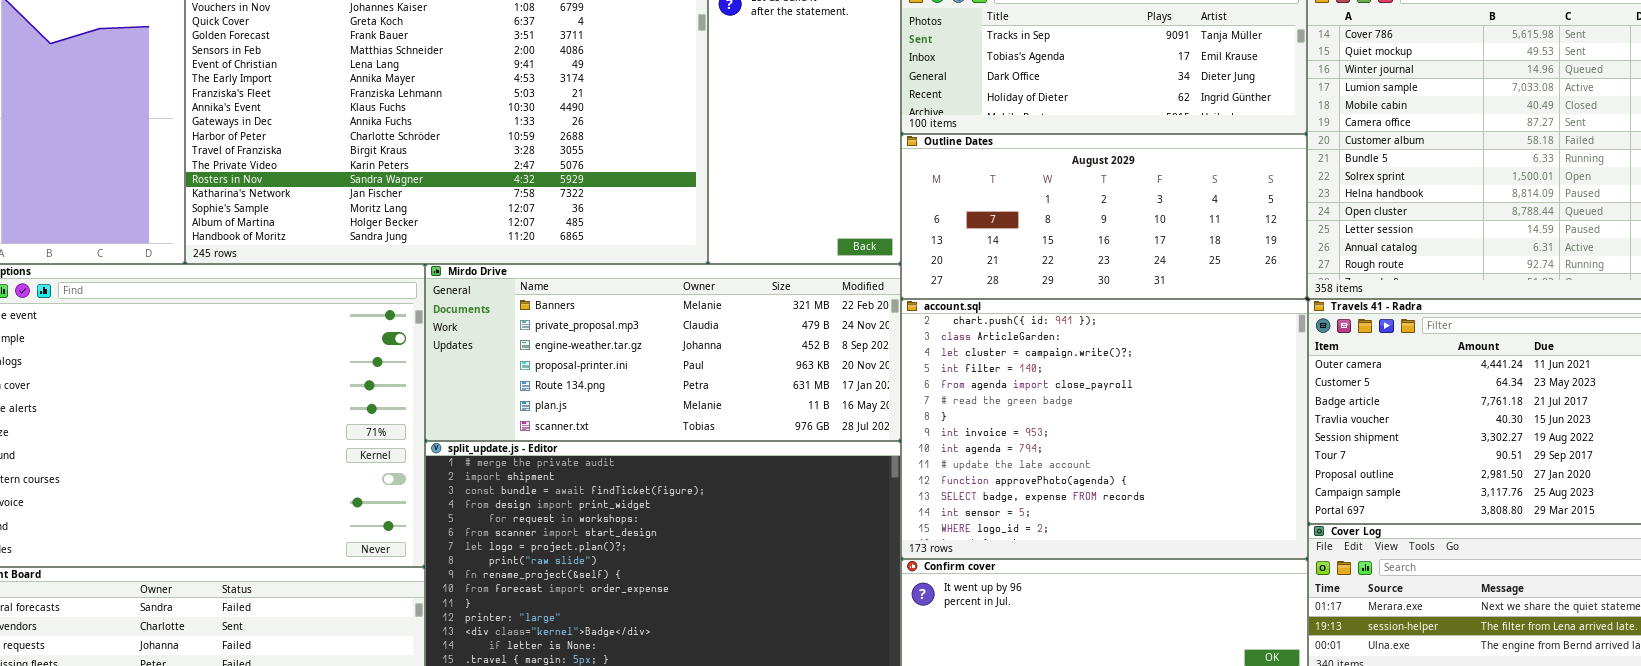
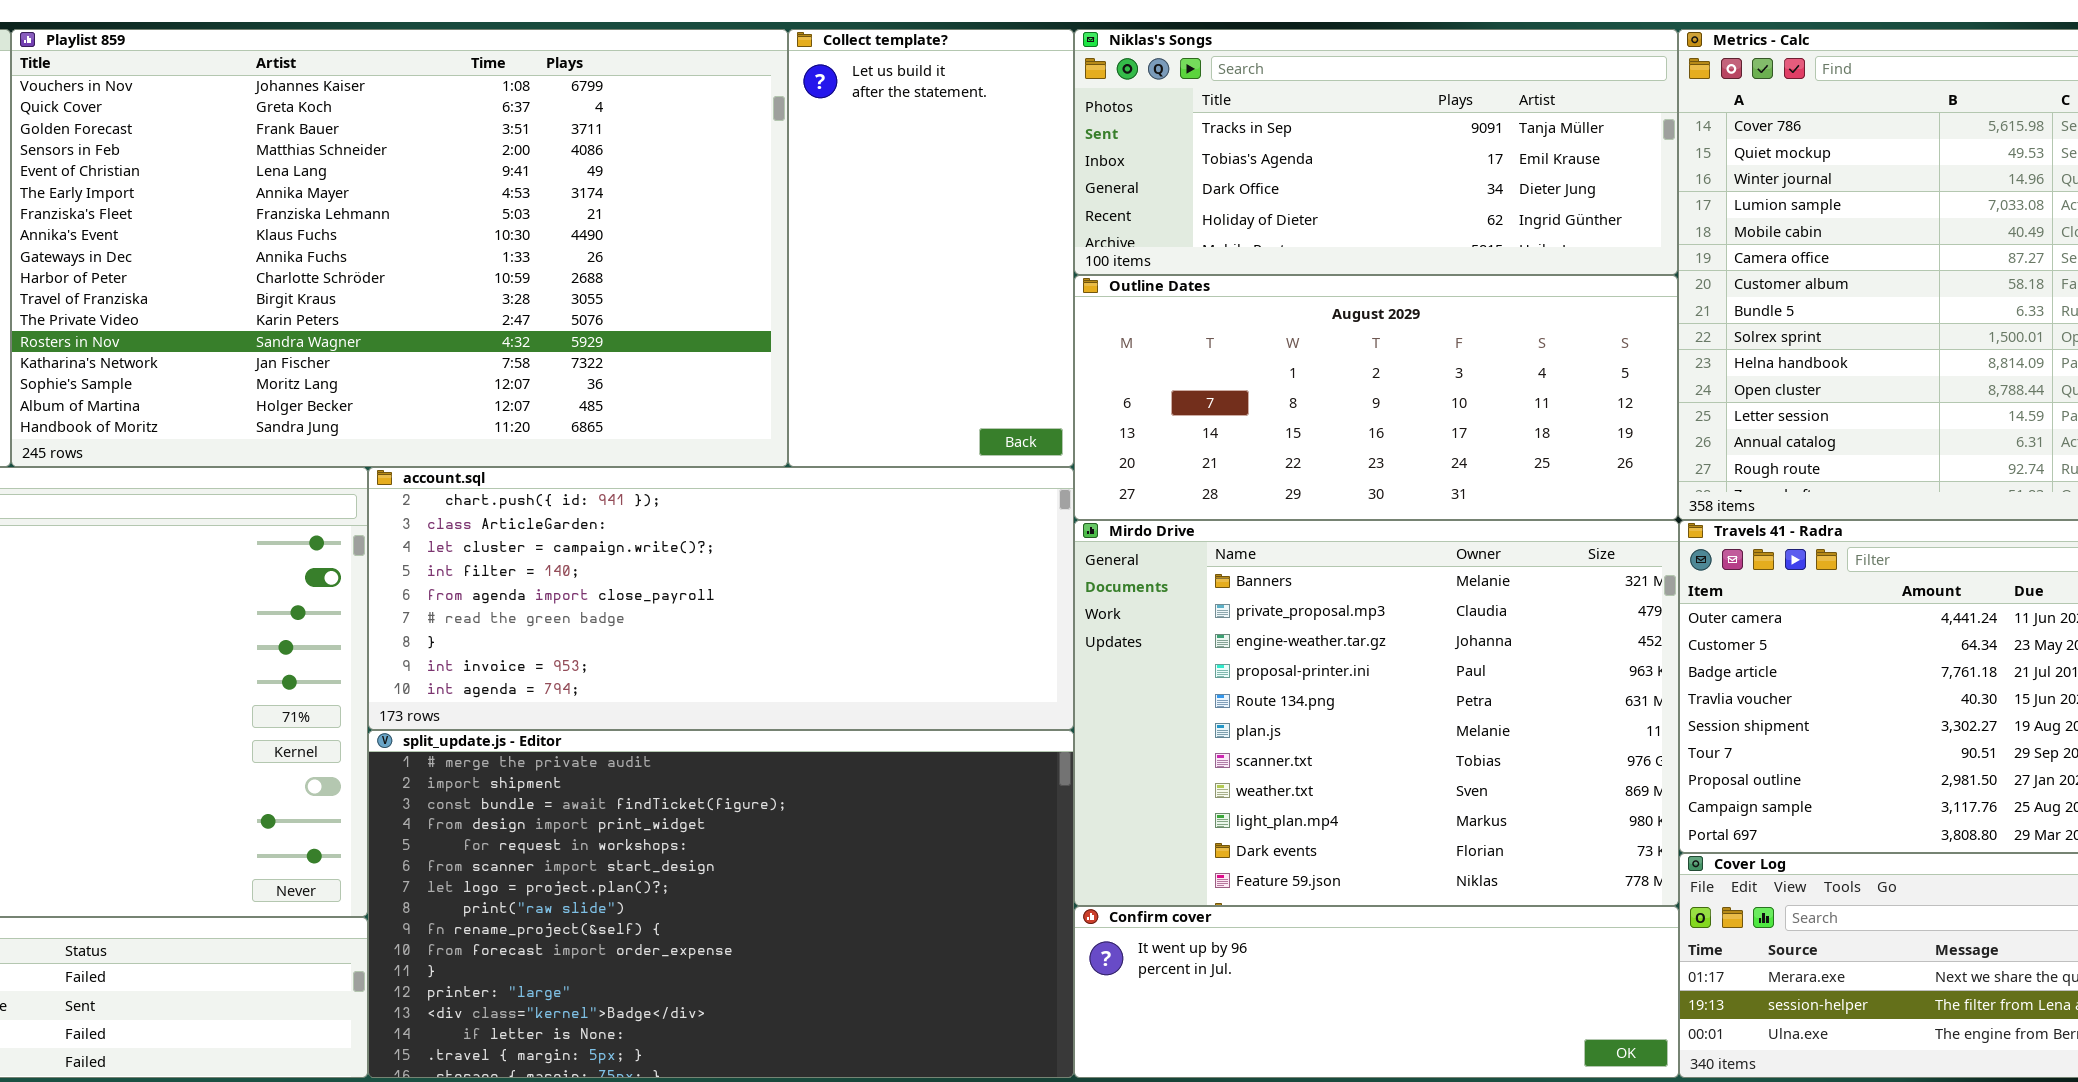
Mirdo Drive: [425,264,901,441] -> [1074,520,1679,906], moved, resized
account.sql: [901,299,1308,559] -> [368,467,1074,730], moved, resized

